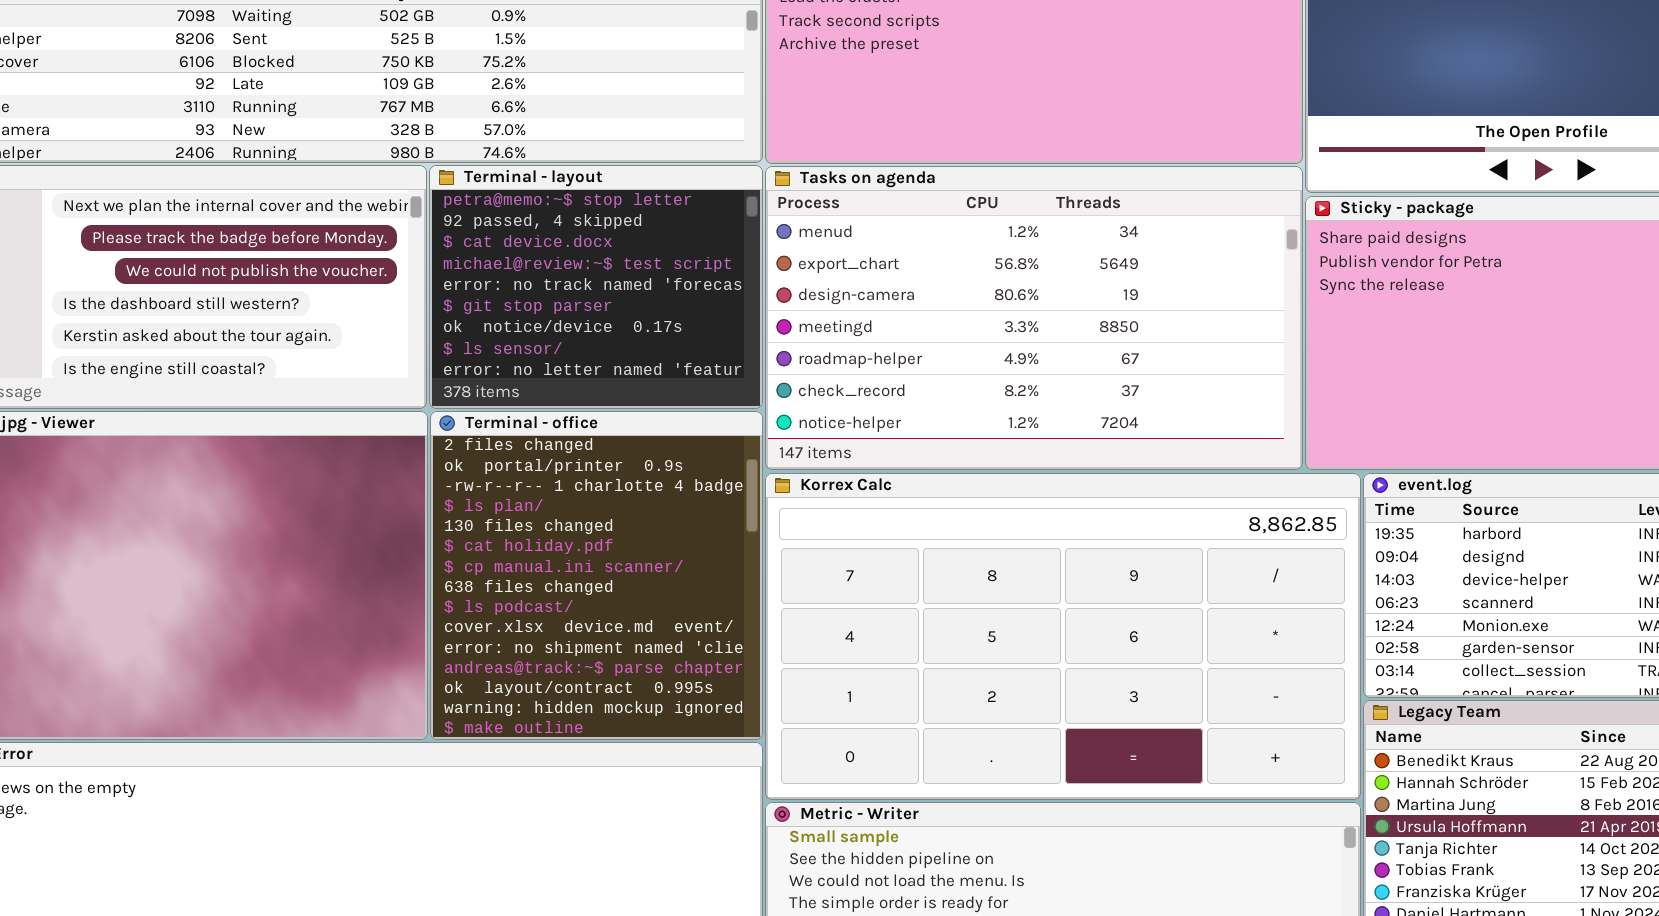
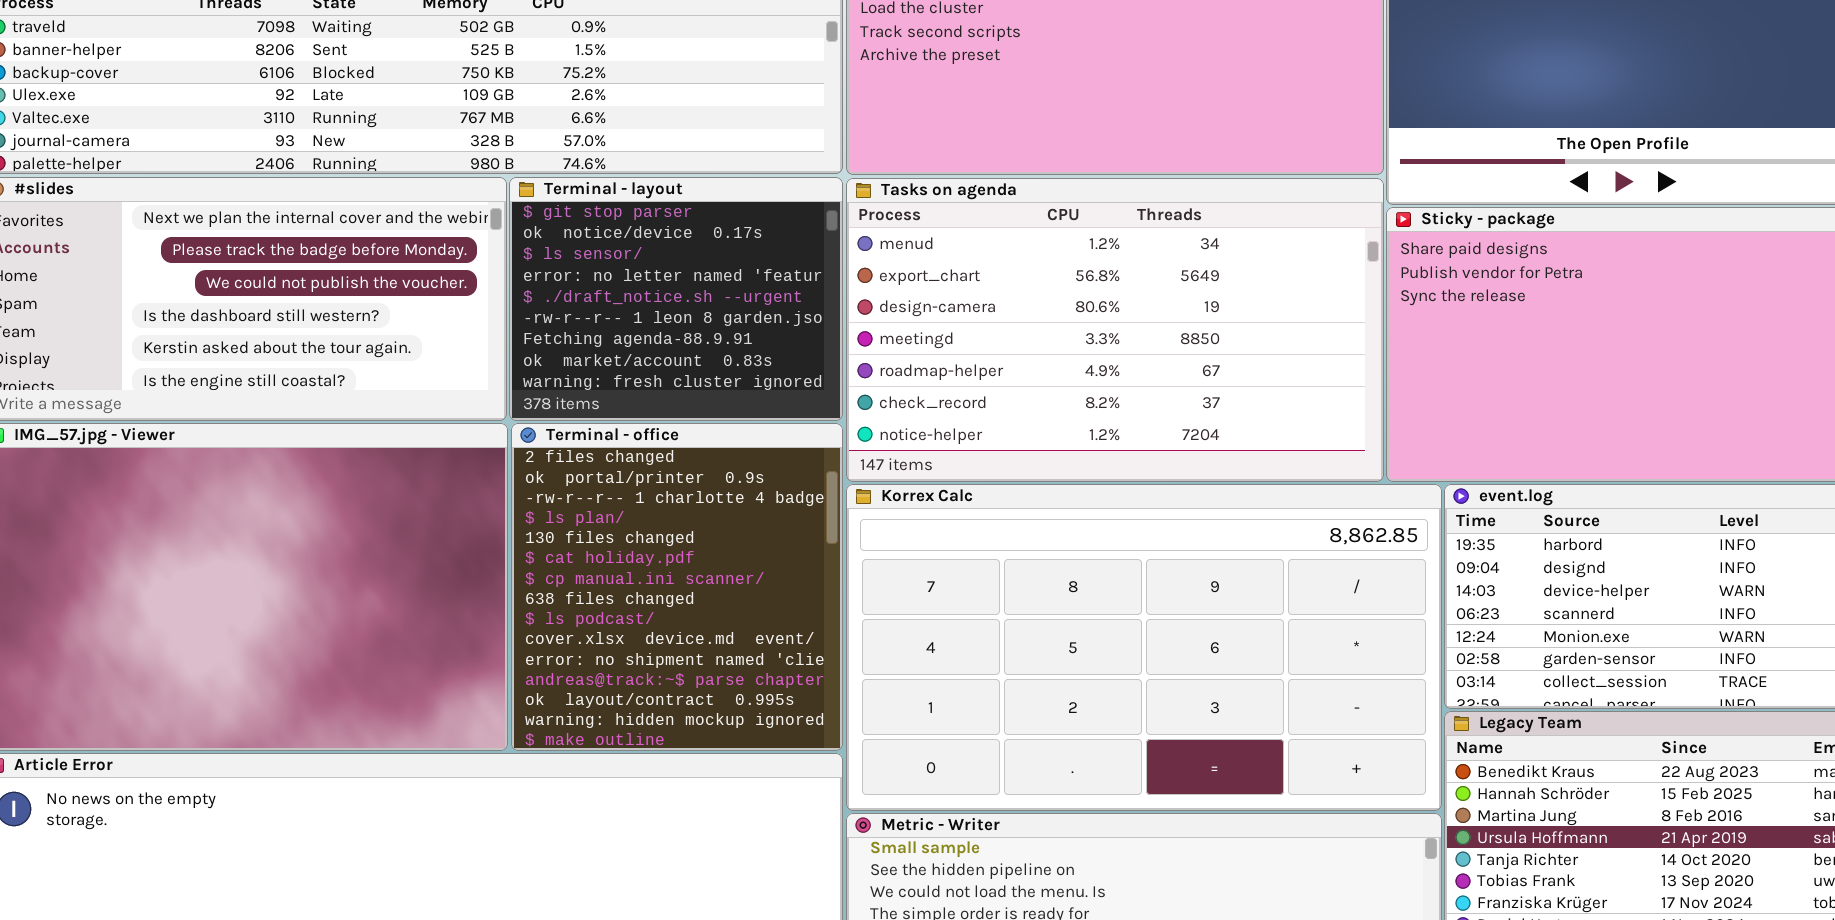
Terminal - layout: [429,165,763,409] -> [509,177,843,421], scrolled down 5 rows

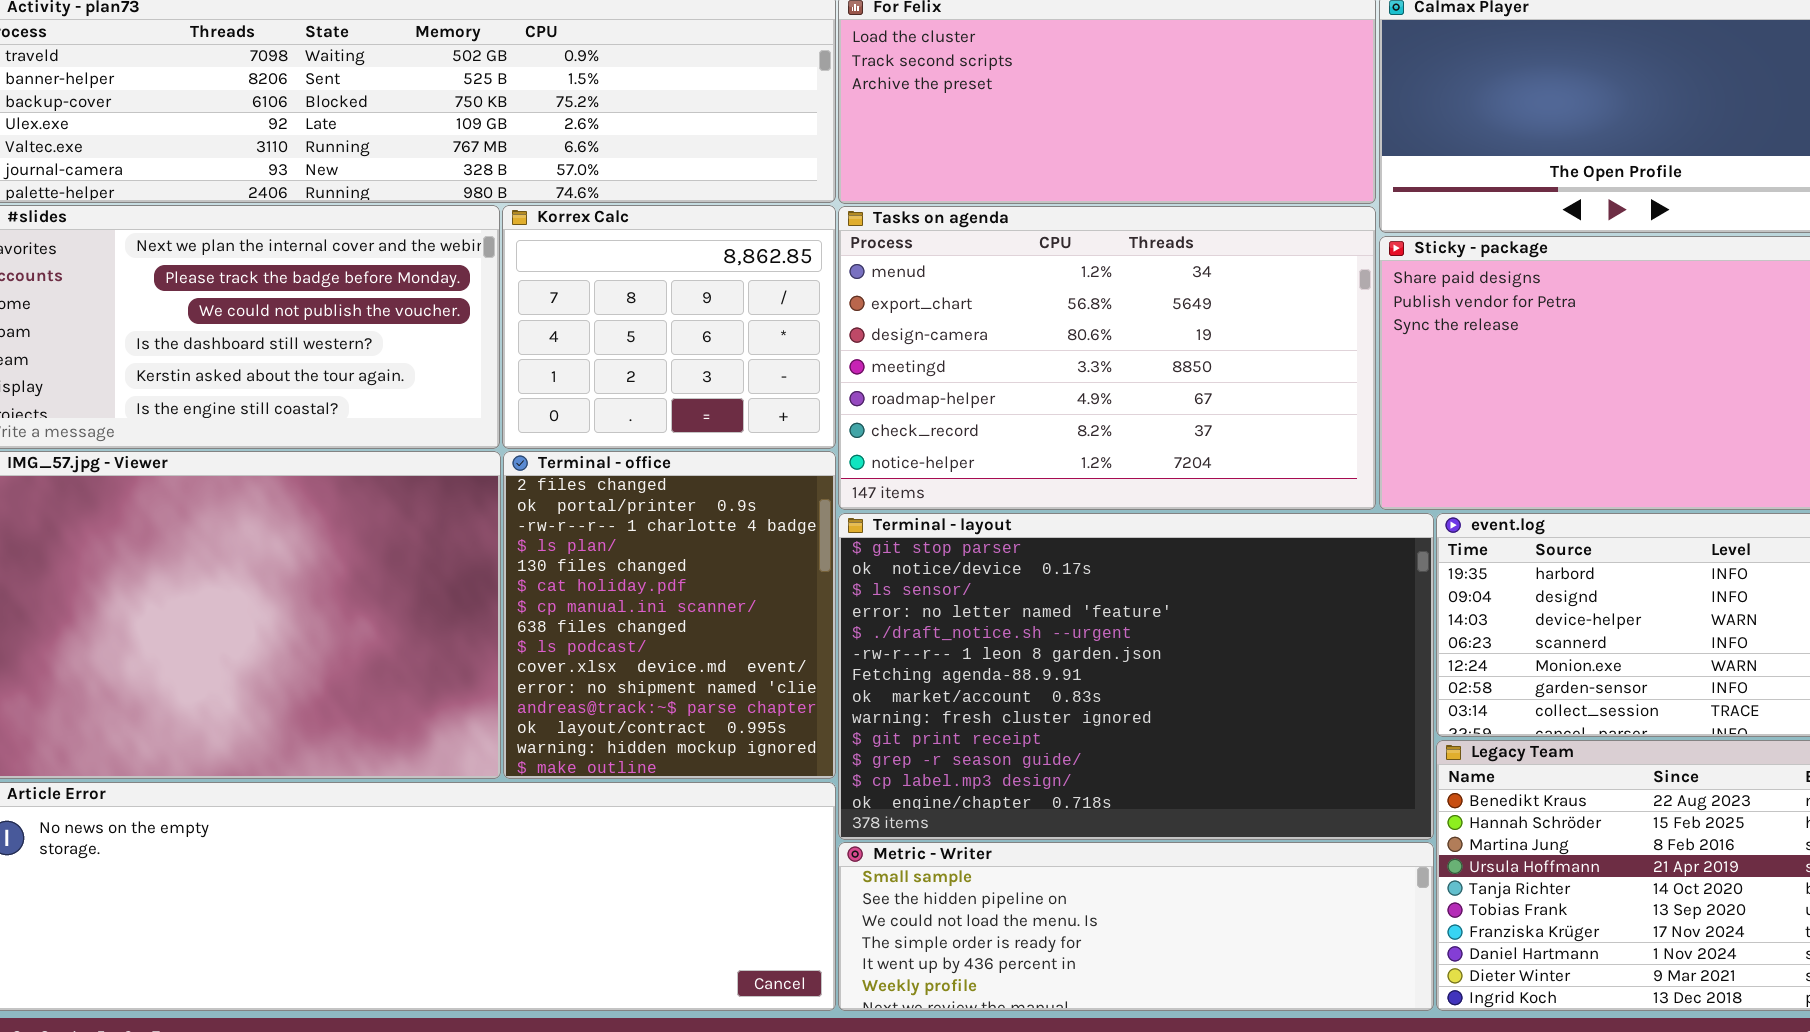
Terminal - layout: [509,177,843,421] -> [838,513,1434,840], moved, resized
Korrex Calc: [846,484,1442,811] -> [502,205,836,449], moved, resized

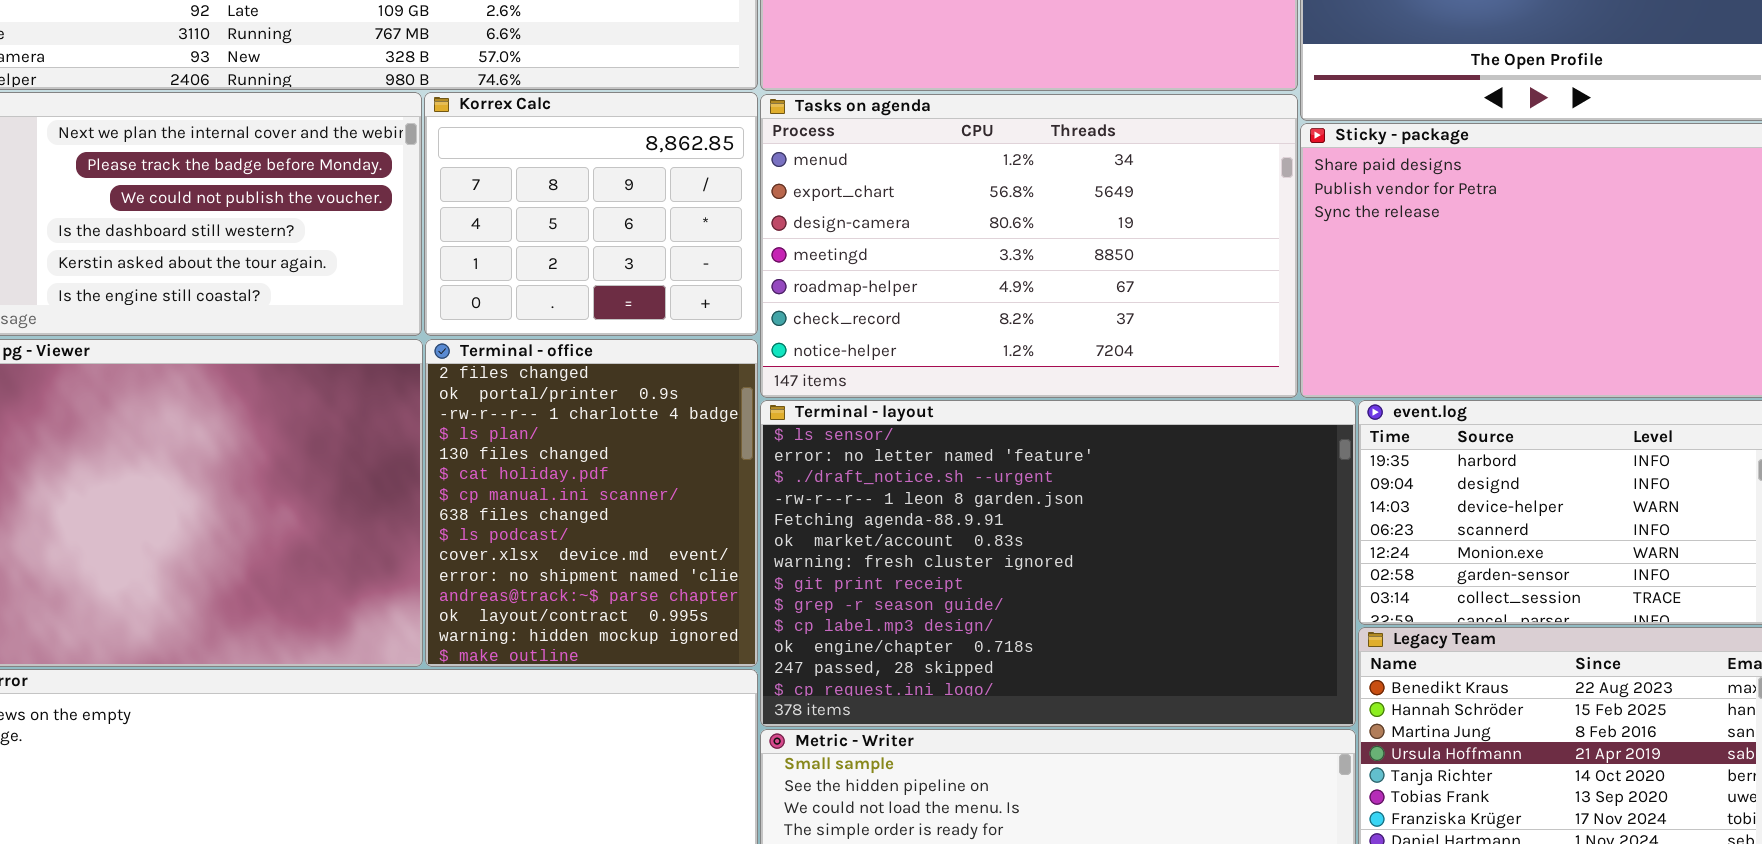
Terminal - layout: [838,513,1434,840] -> [760,400,1356,727], scrolled down 2 rows

